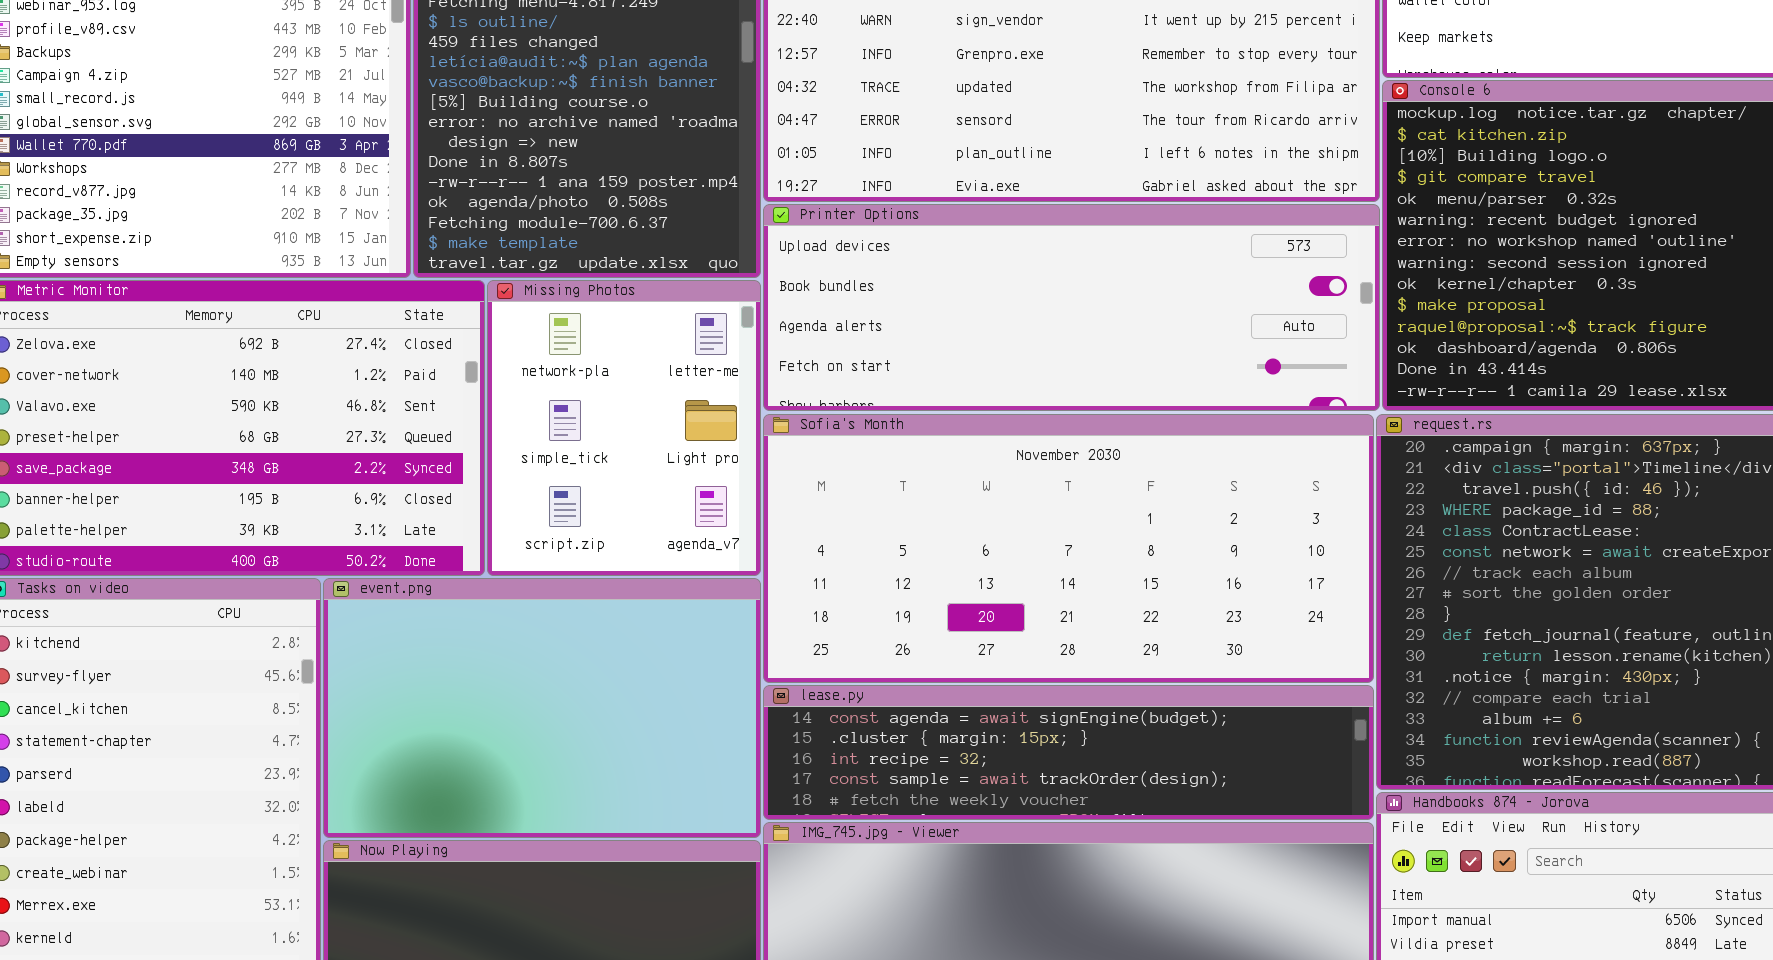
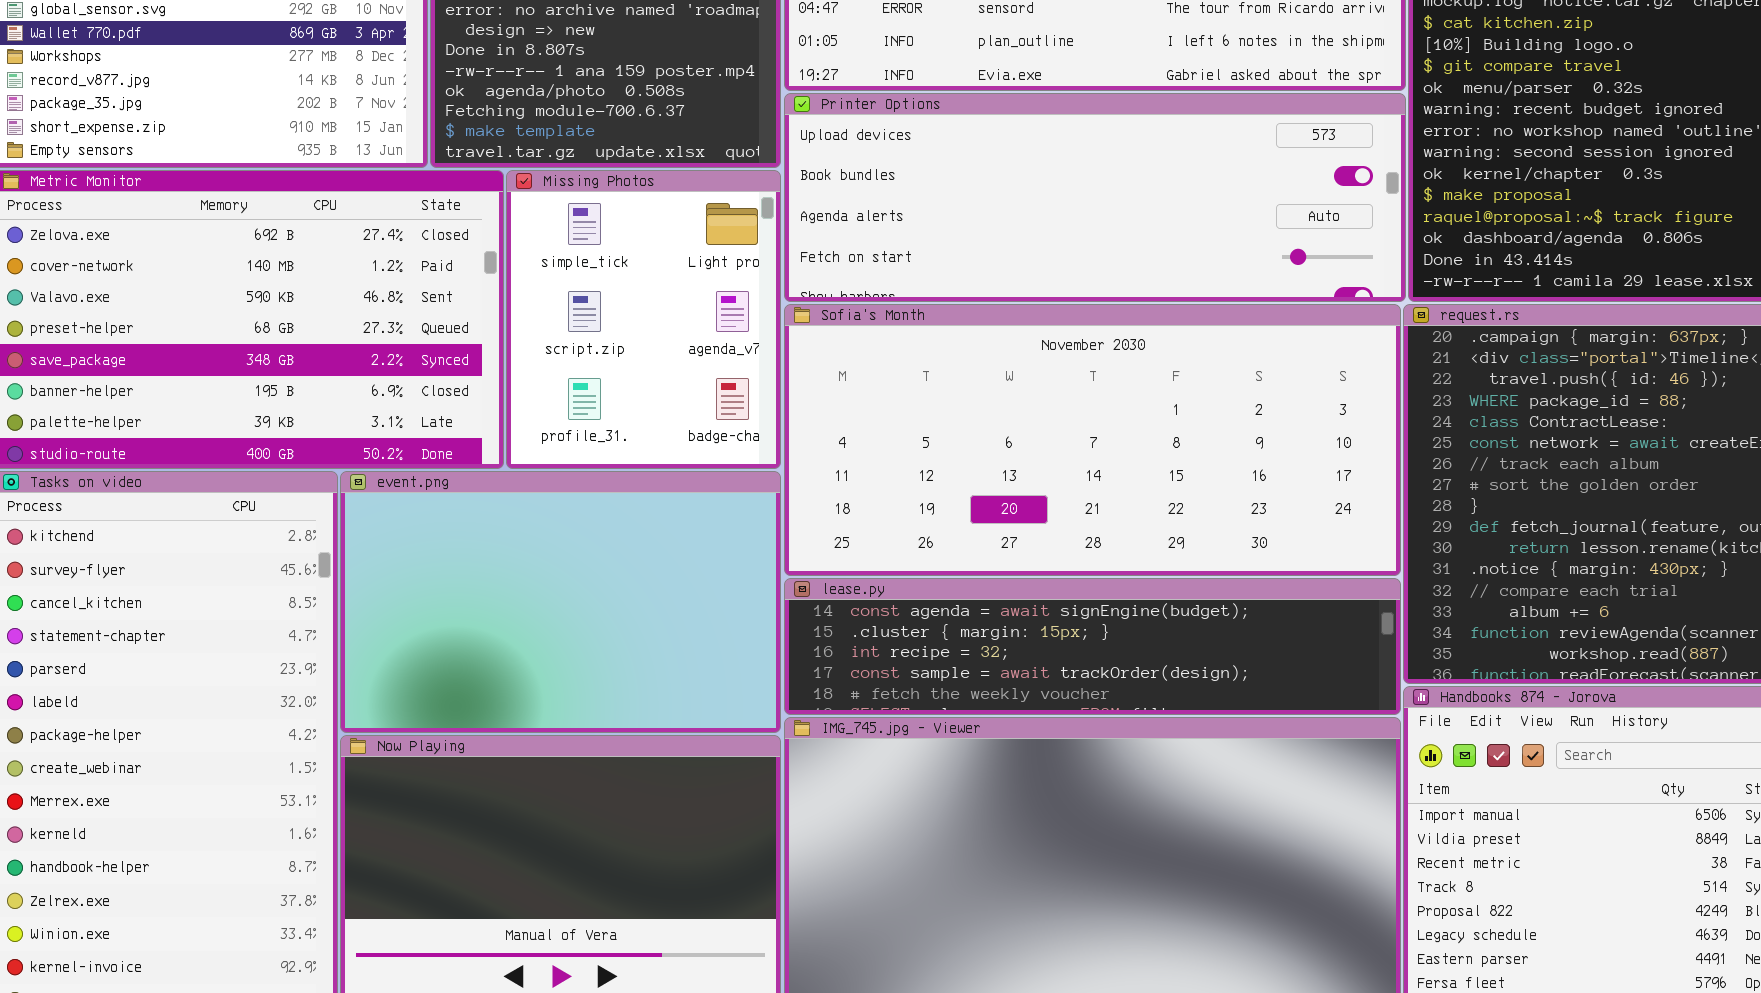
Missing Photos: [487,280,761,576] -> [506,170,781,469], scrolled down 1 row

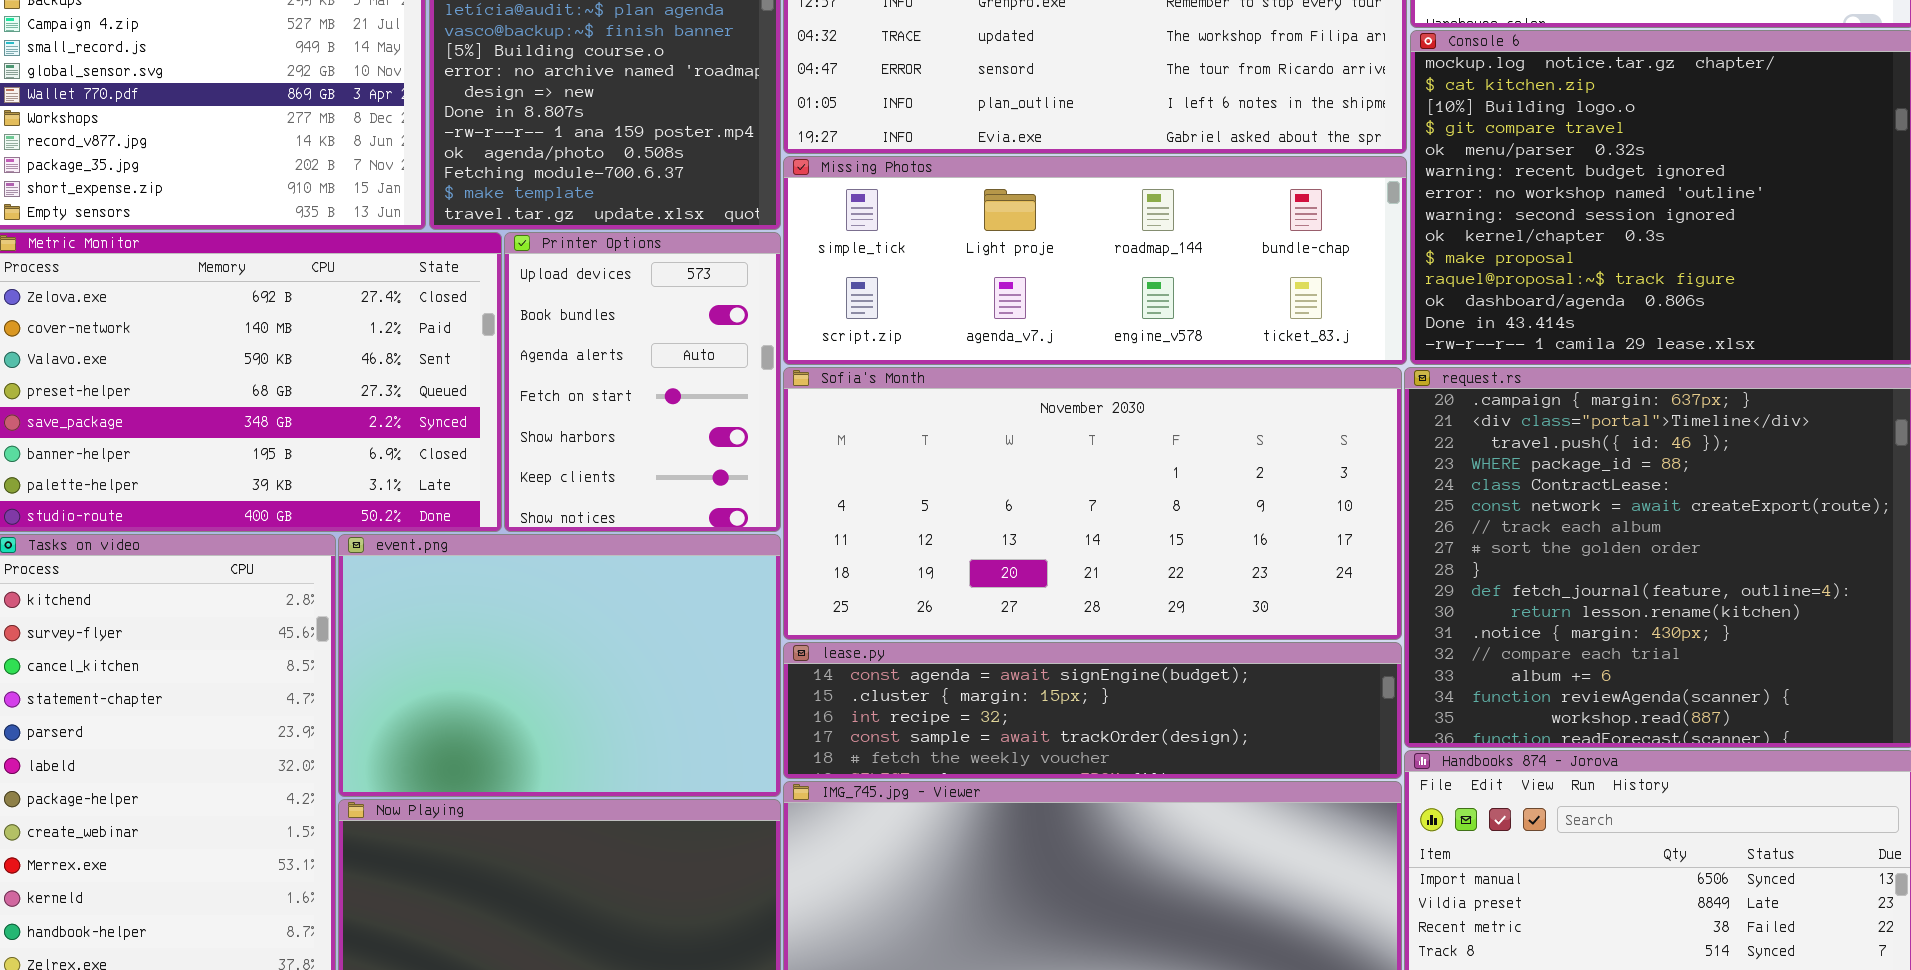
Printer Options: [784,93,1406,302] -> [504,232,781,532], moved, resized
Missing Photos: [506,170,781,469] -> [783,156,1407,365], moved, resized

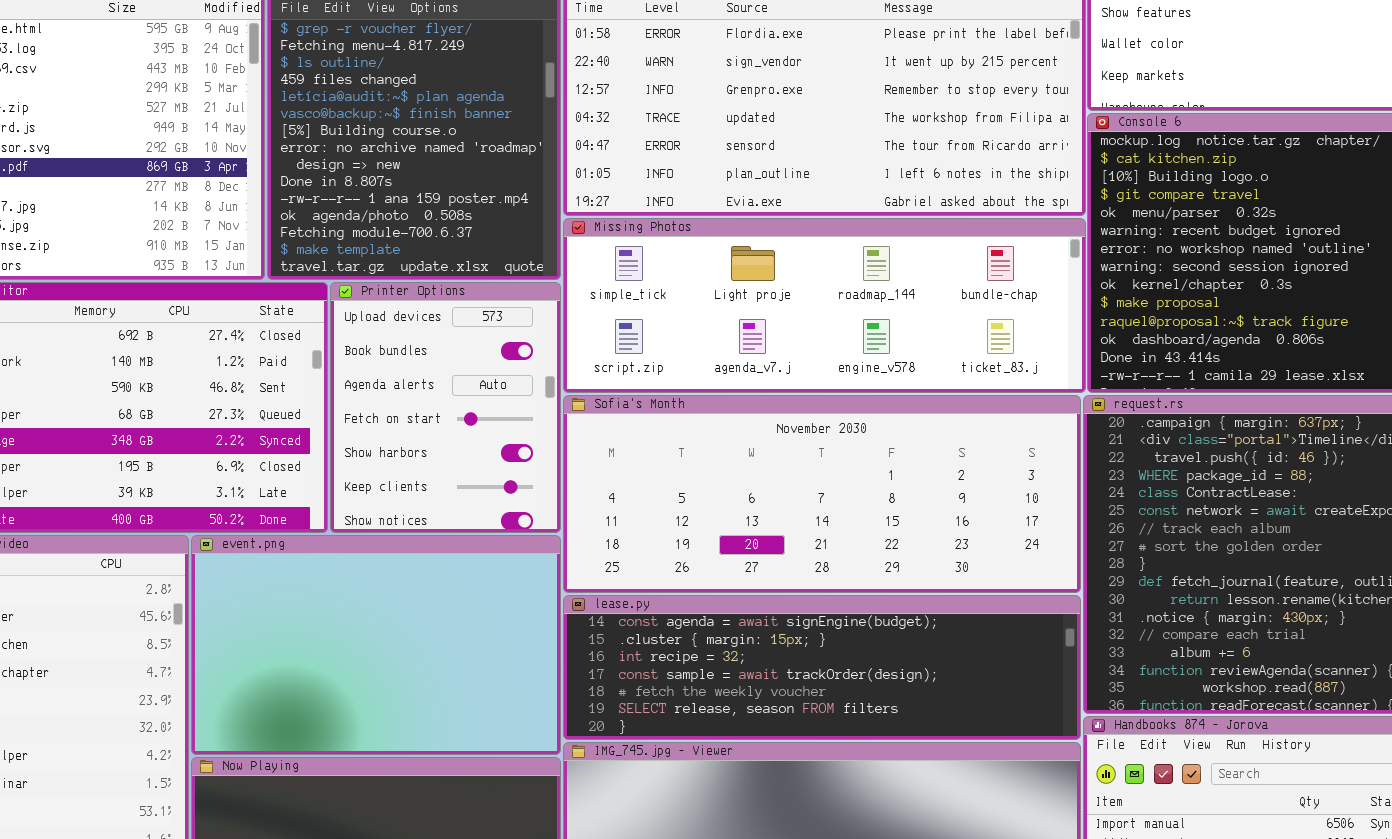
Sofia's Month: [783,367,1402,640] -> [563,395,1081,593], resized
lease.py: [783,642,1402,779] -> [563,595,1081,740], resized

